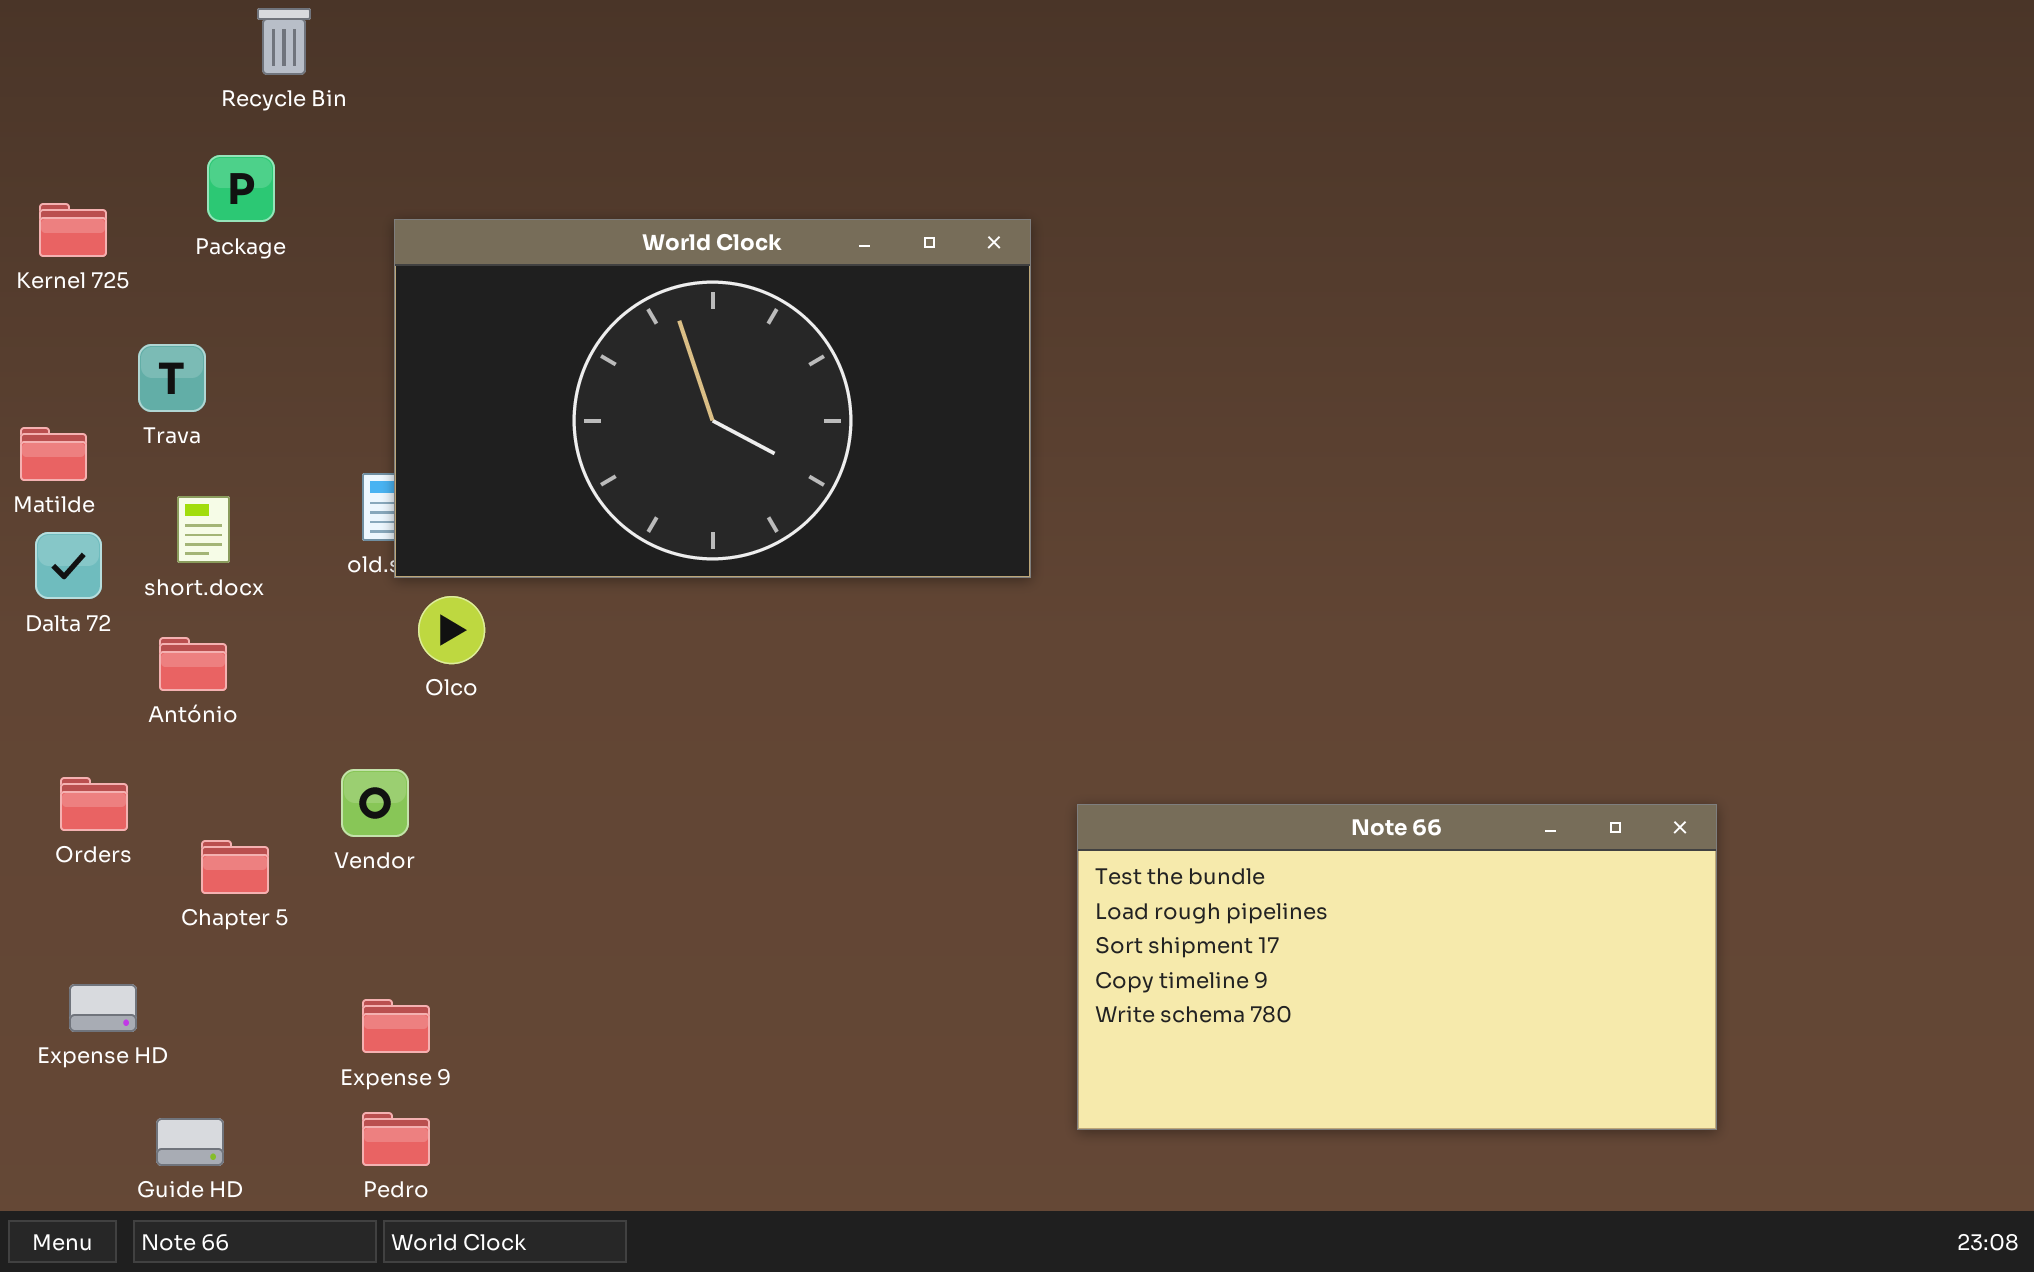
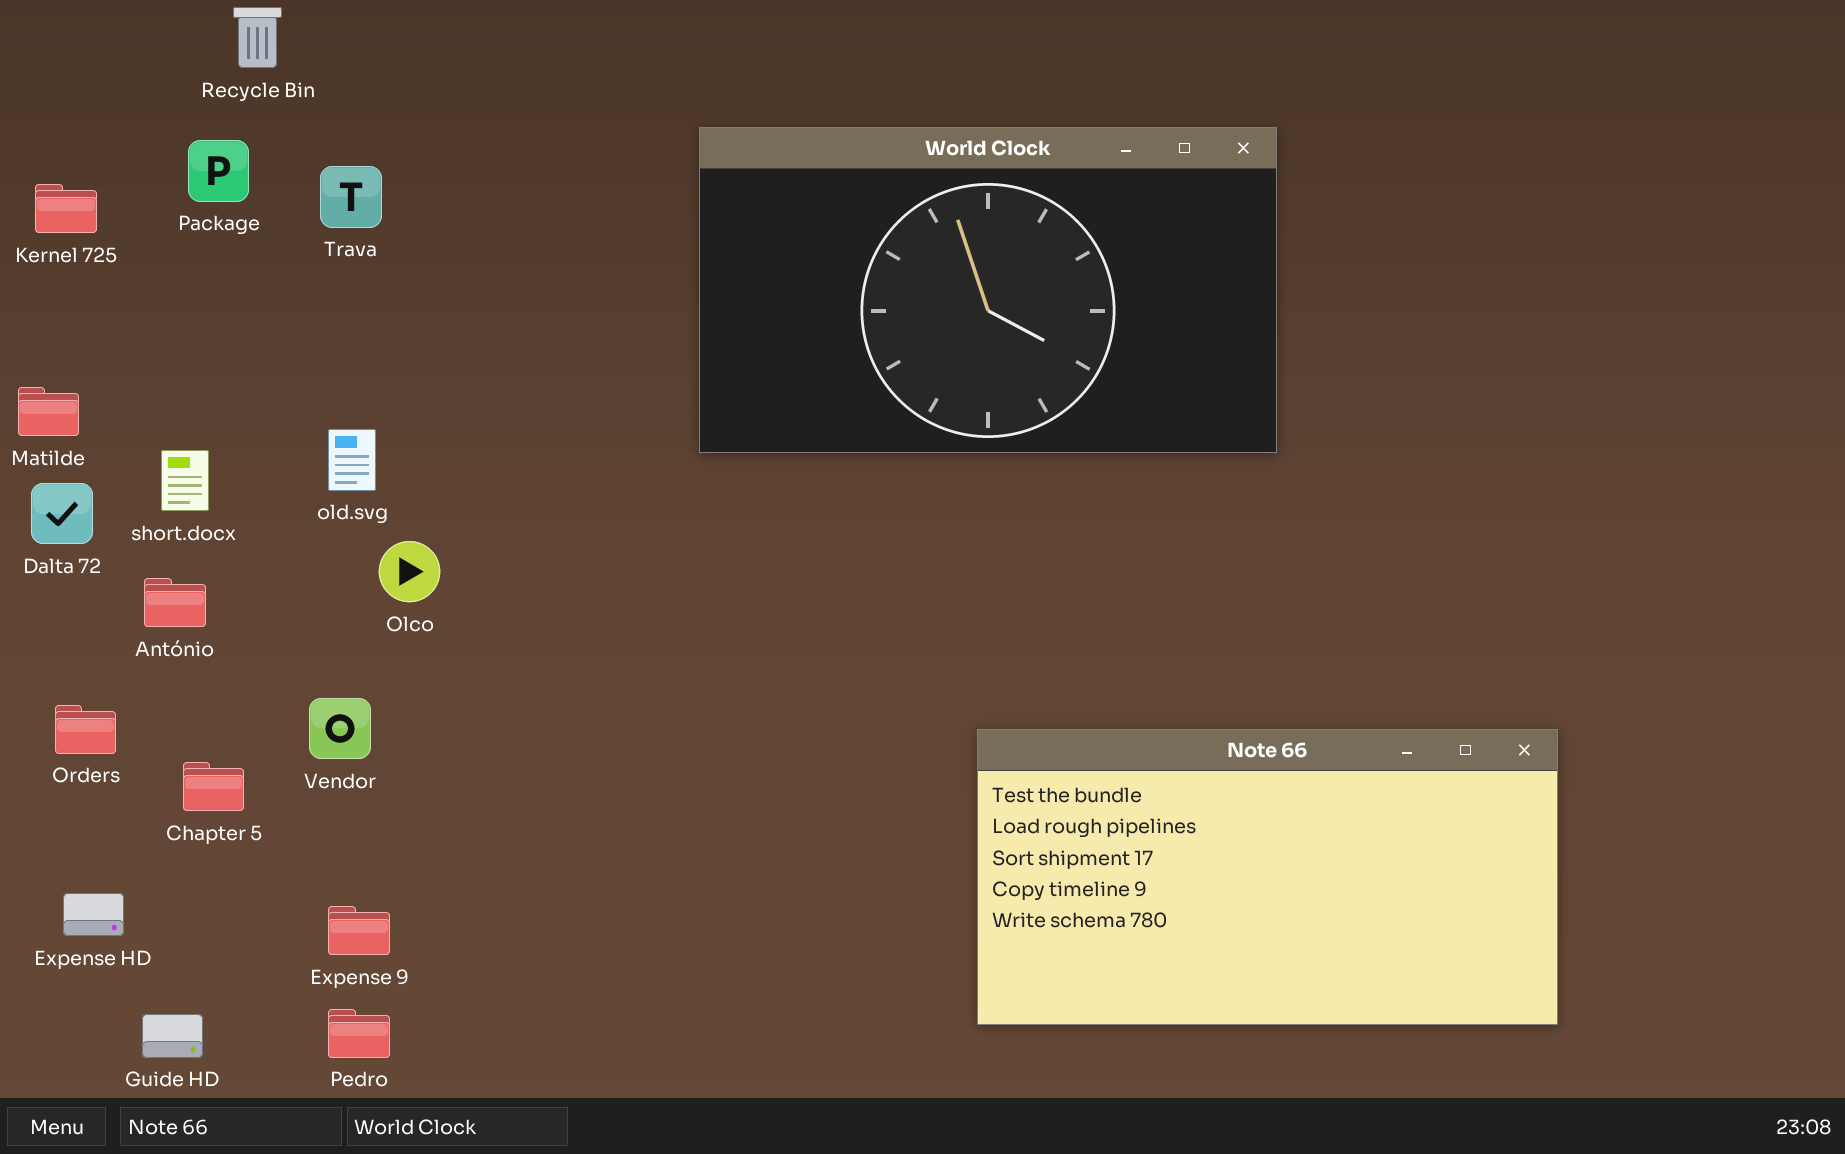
World Clock: [394,219,1031,578] -> [699,127,1277,453], moved
Trava: [138,344,206,412] -> [320,166,382,228], moved

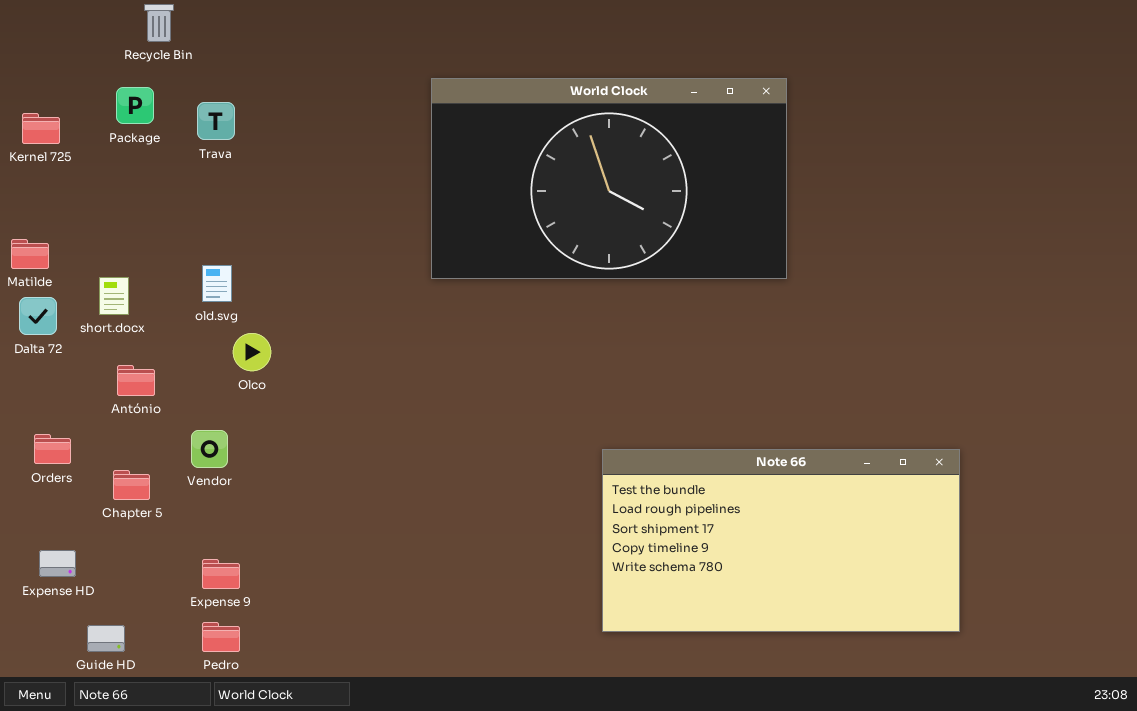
António: [144,578,206,627] -> [117,365,155,396], moved

